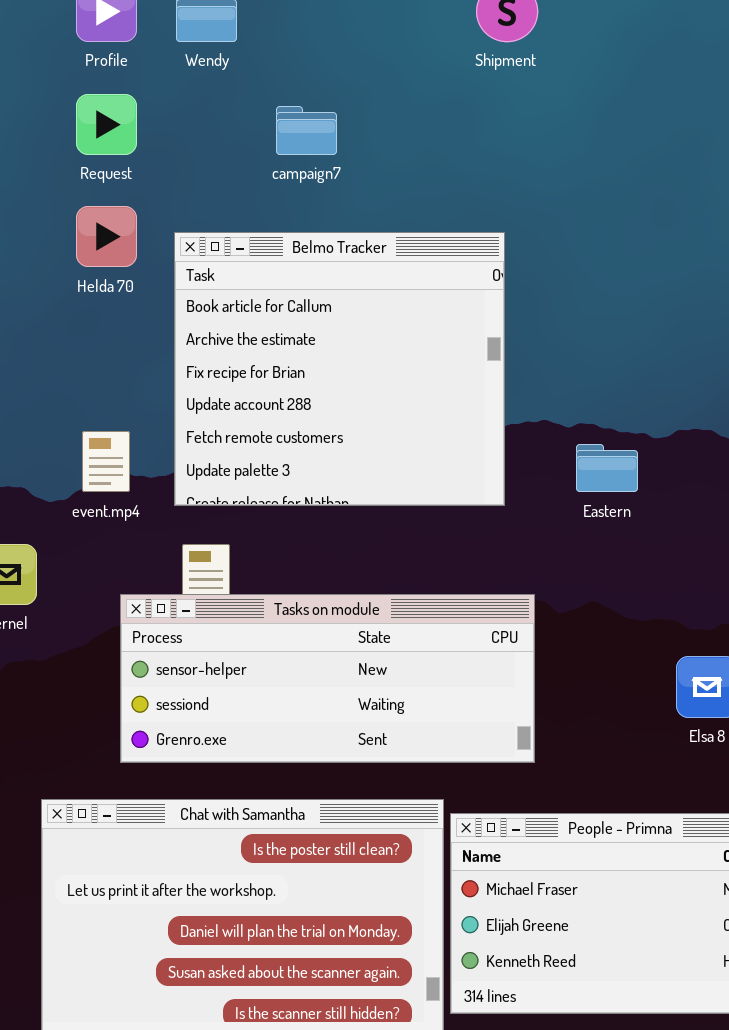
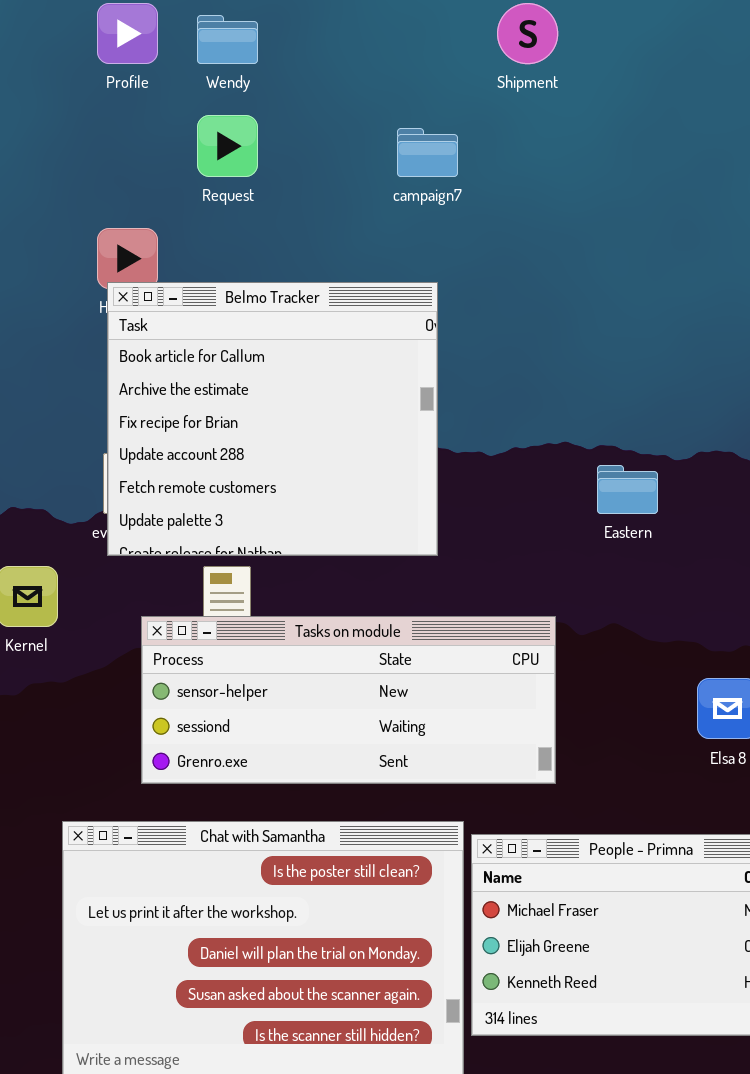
Request: [76,94,137,155] -> [197,115,258,177], moved
campaign7: [276,106,337,155] -> [397,128,458,177], moved
Belmo Tracker: [174,232,505,506] -> [107,282,438,556], moved

